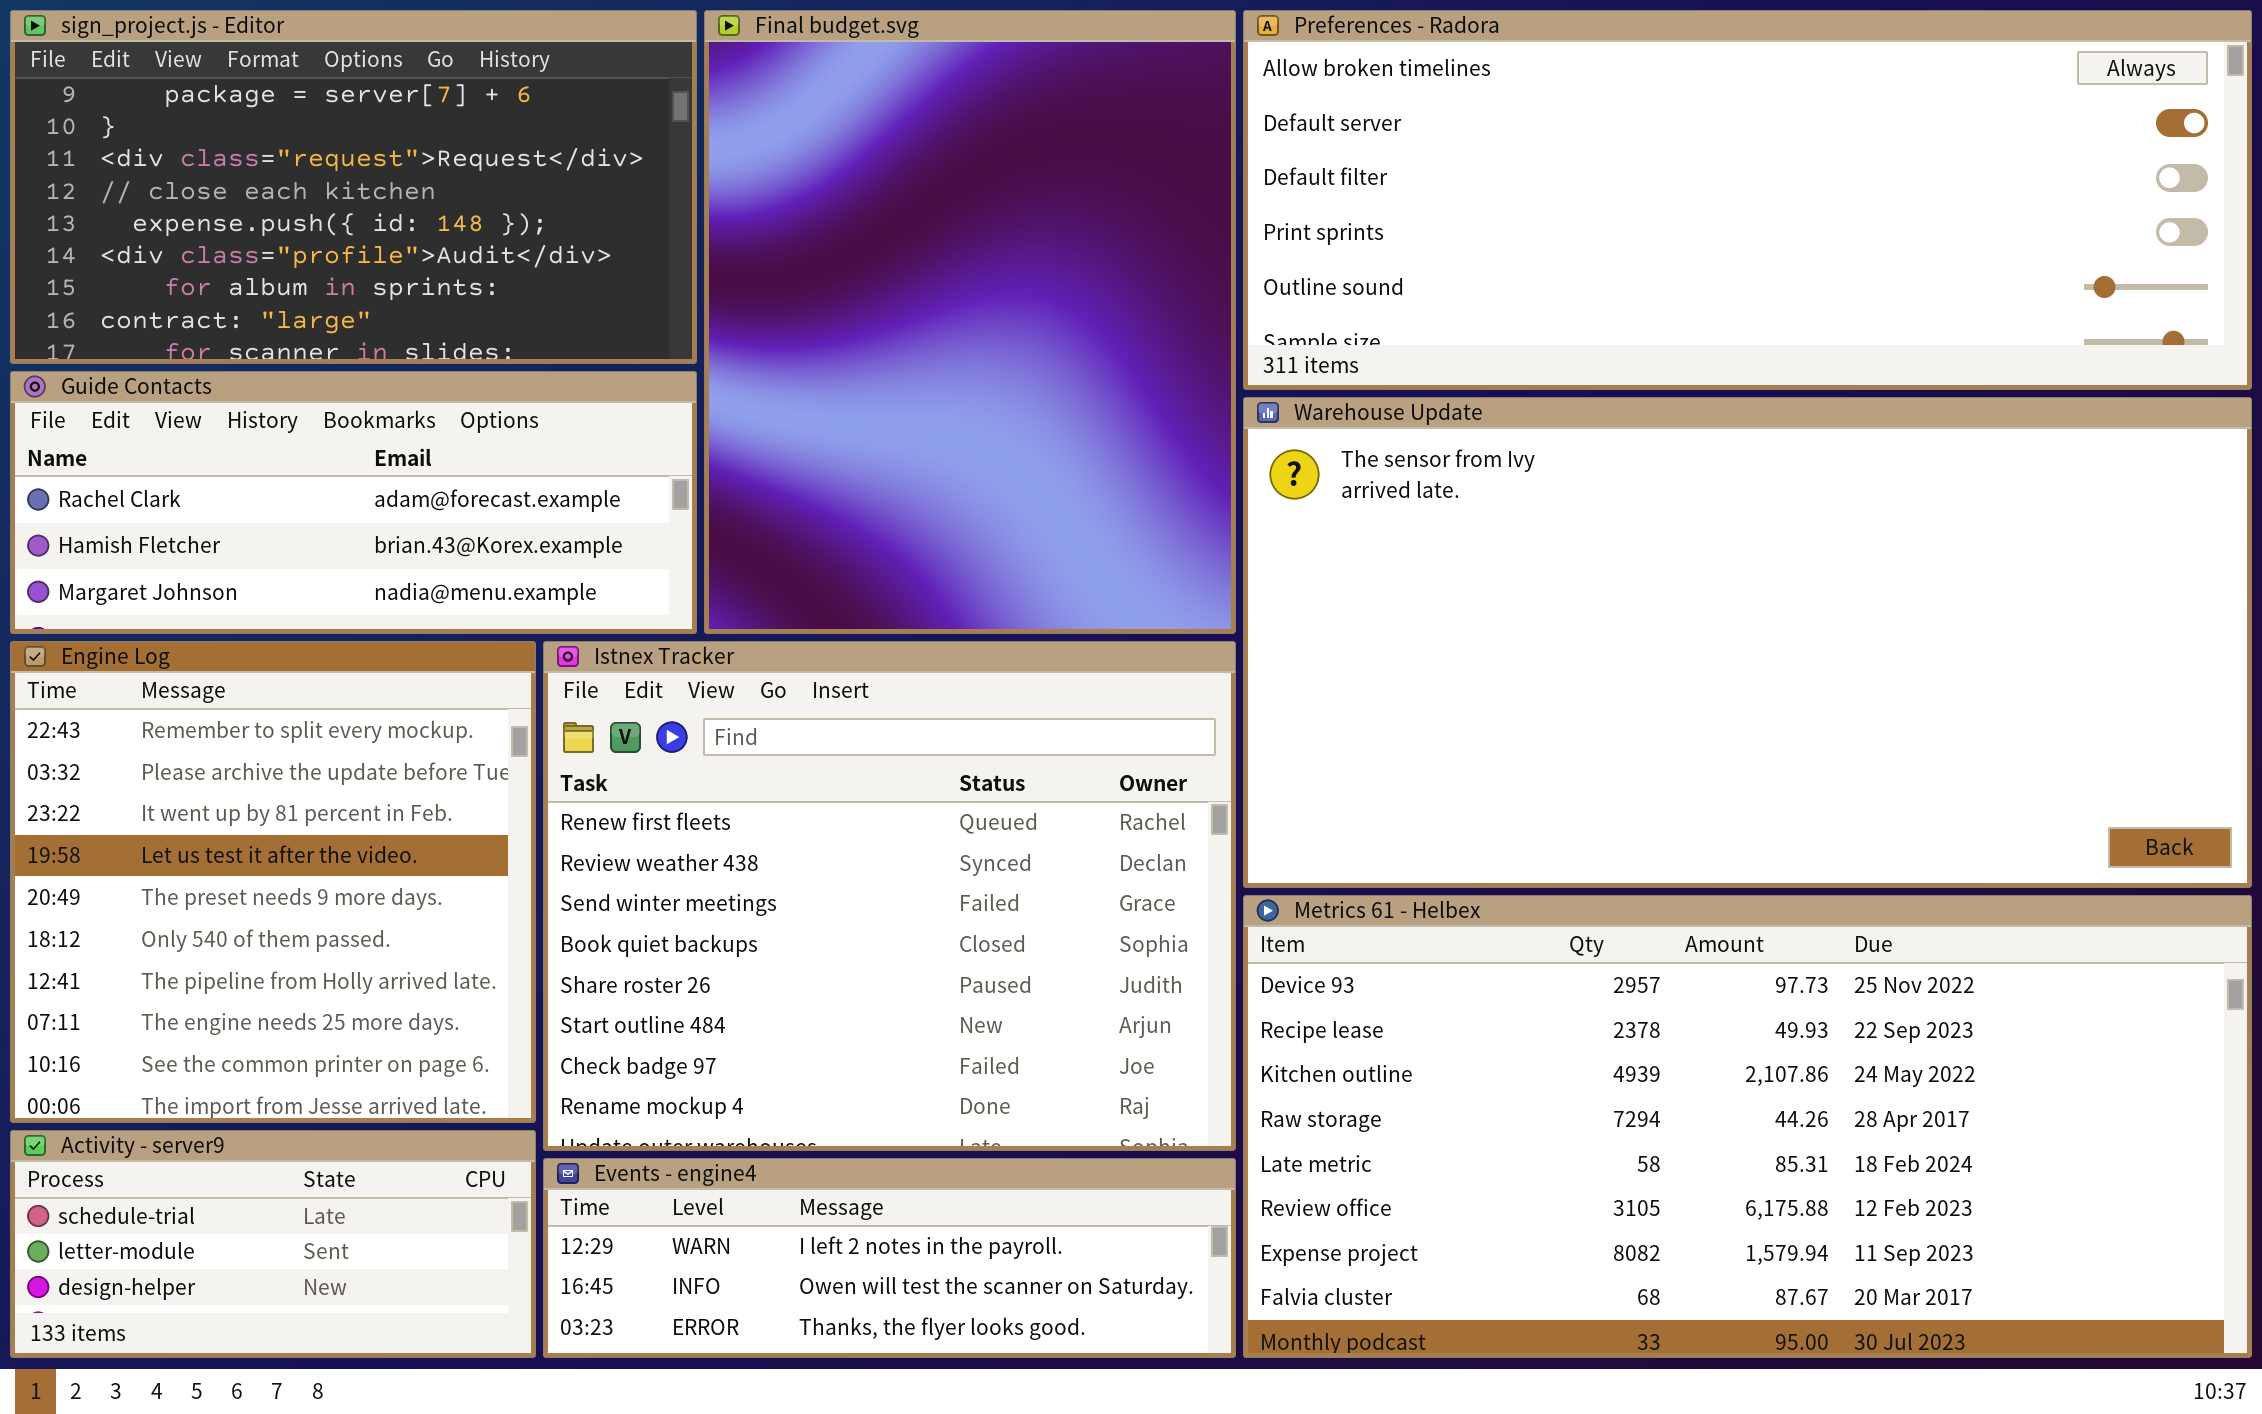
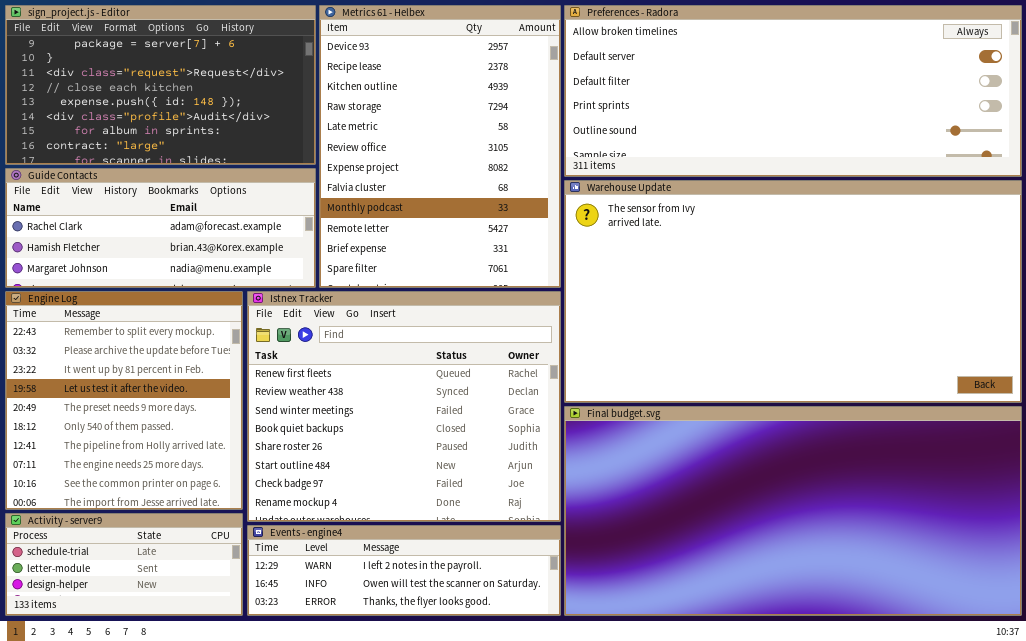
Final budget.svg: [704,10,1236,634] -> [564,406,1022,616], moved, resized
Metrics 61 - Helbex: [1243,895,2252,1358] -> [319,5,561,288], moved, resized

